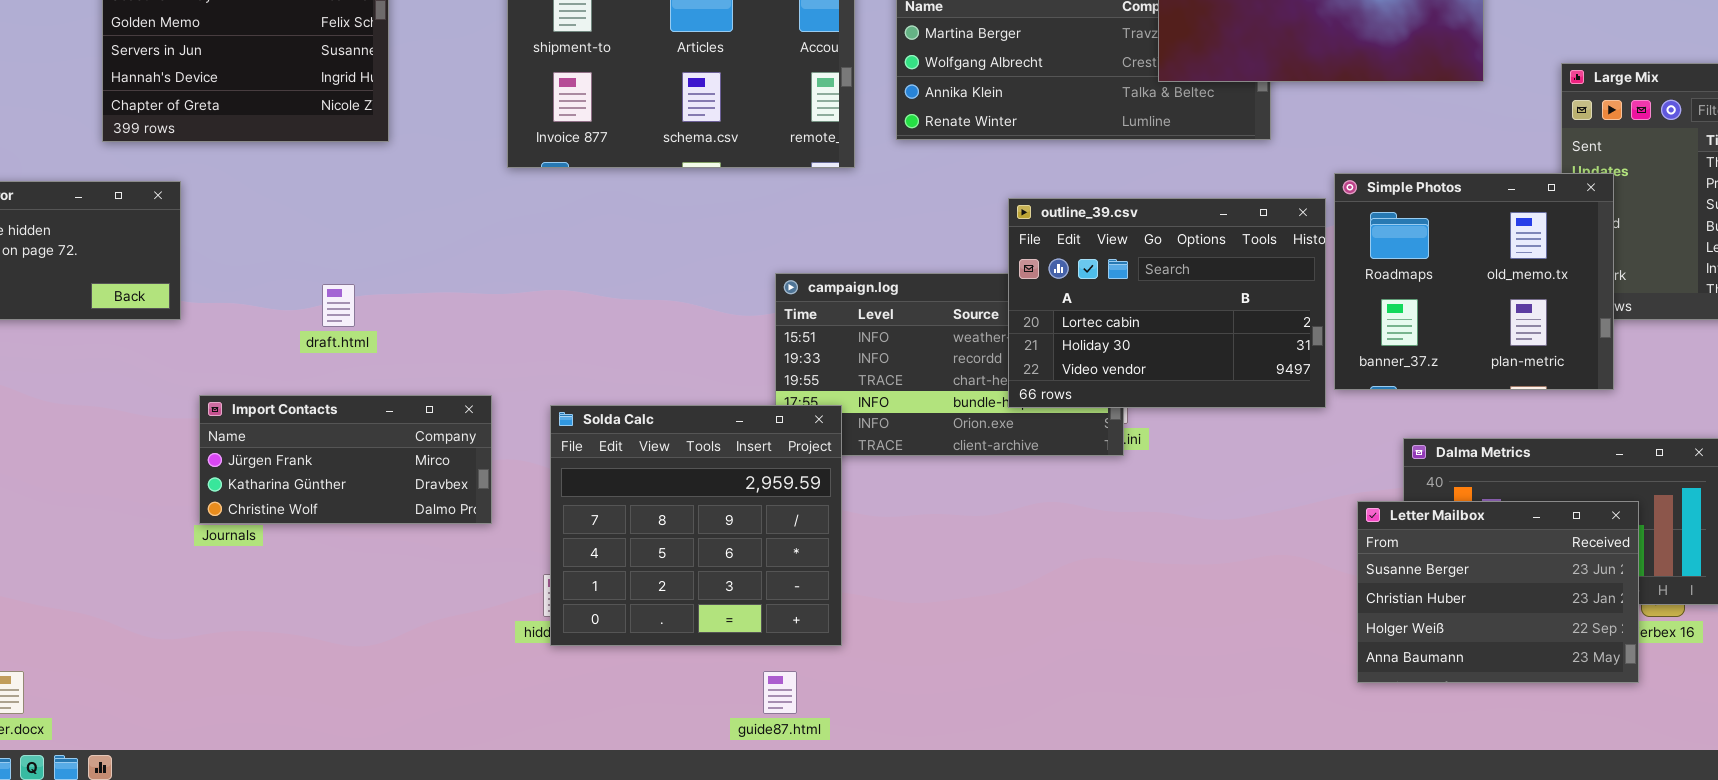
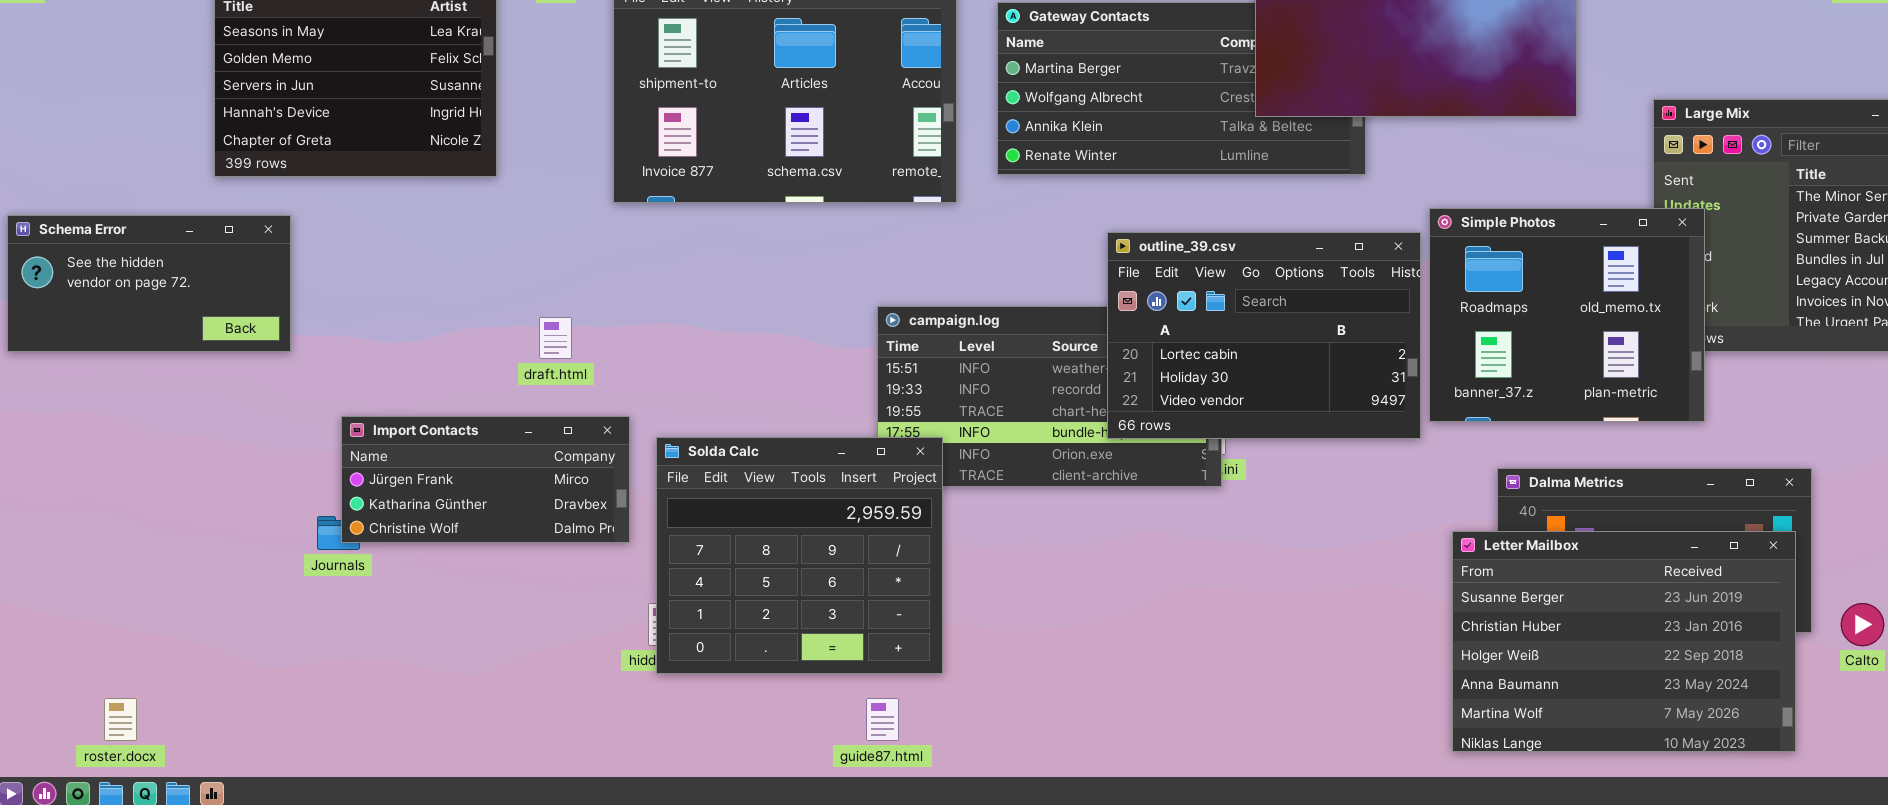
draft.html: [322,284,355,327] -> [539,317,572,359], moved
Import Contacts: [199,395,492,524] -> [341,416,630,543], moved
Letter Mailbox: [1357,501,1639,683] -> [1452,531,1796,752], resized

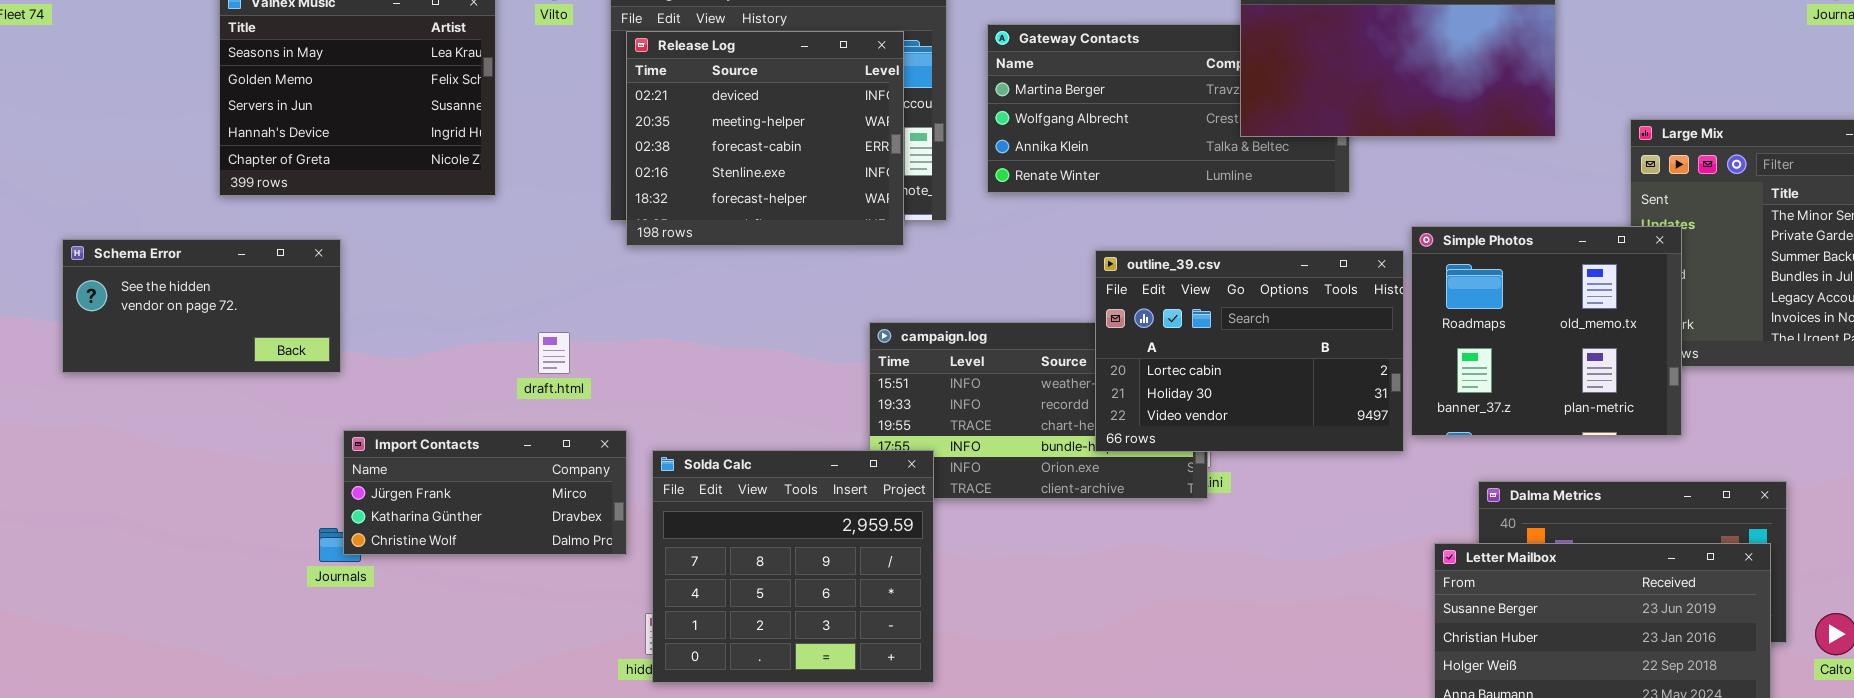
Release Log: none -> [626,31,904,246], opened
Schema Error: [7,215,291,352] -> [62,239,341,373], moved

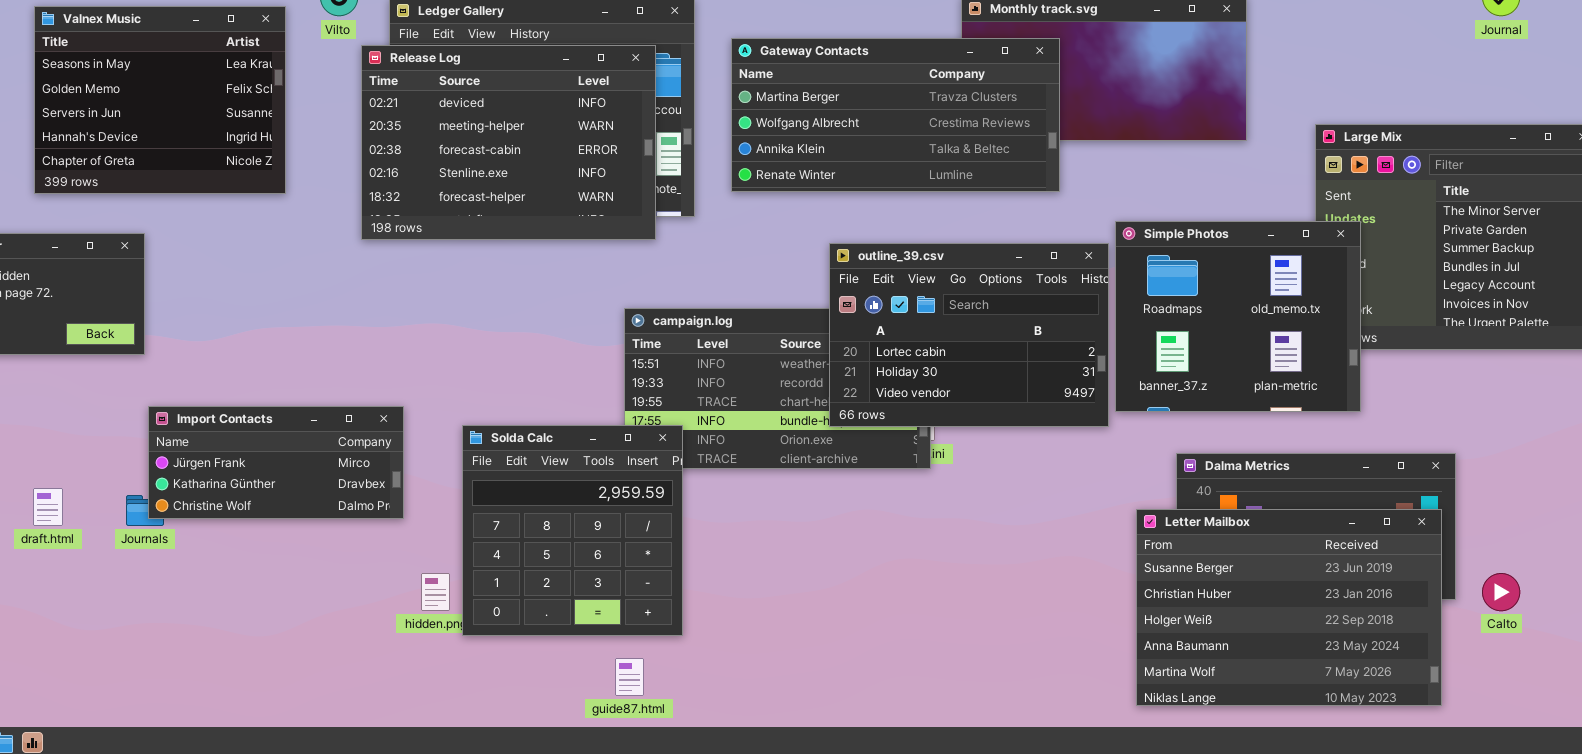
Gateway Contacts: [987,24,1350,193] -> [731,38,1060,192], raised
Release Log: [626,31,904,246] -> [361,45,656,240], resized
draft.html: [538,332,570,374] -> [33,488,63,526], moved
Solda Calc: [652,450,934,683] -> [462,425,683,636], resized

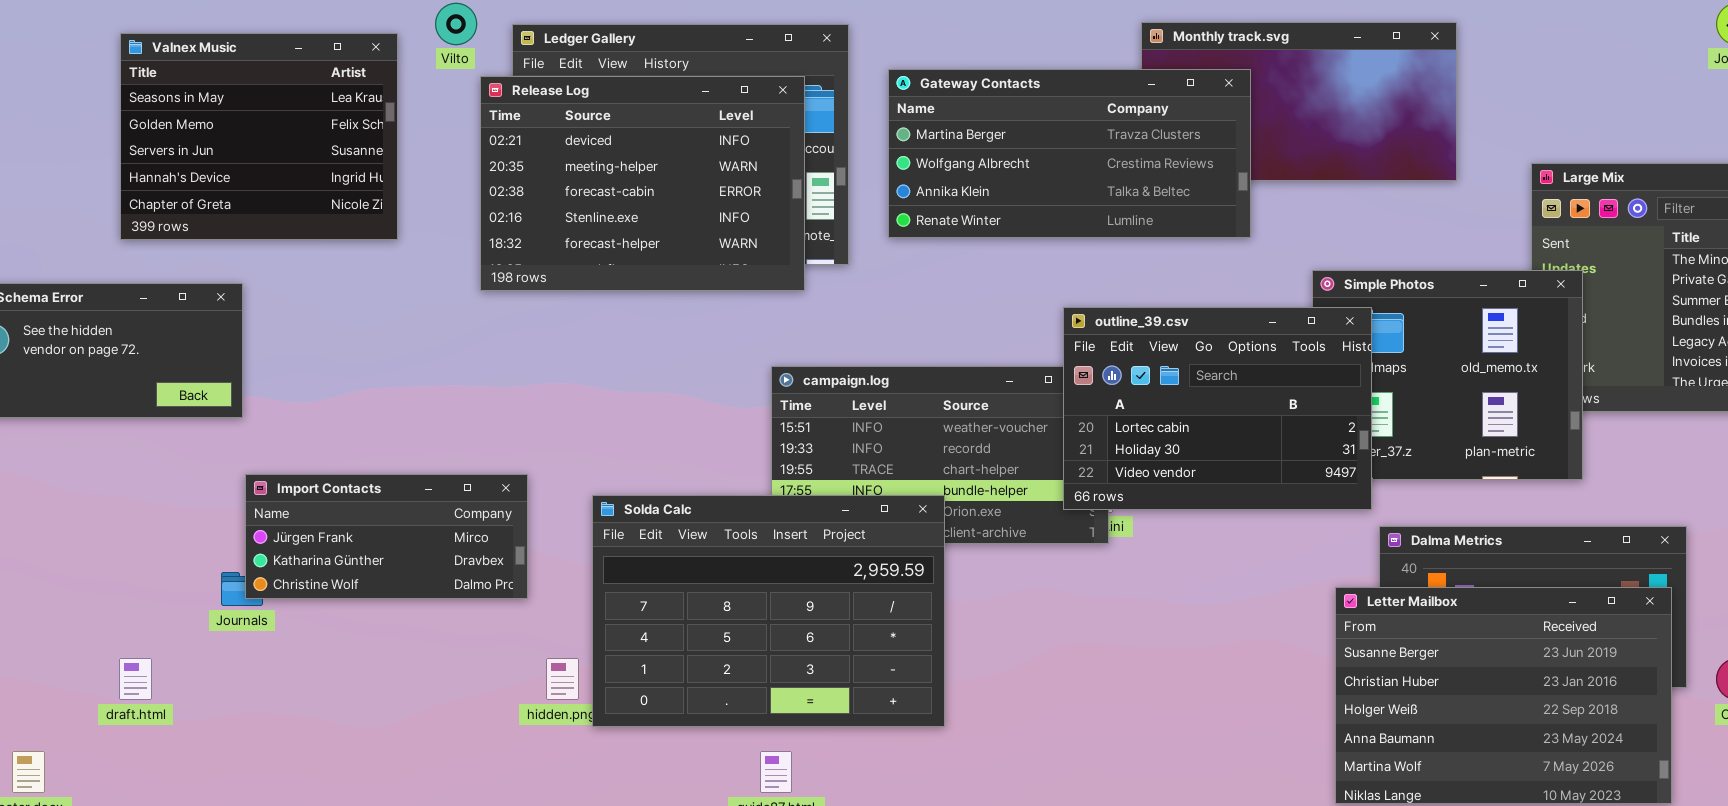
outline_39.csv: [829,243,1109,427] -> [1063,307,1372,510], moved
Solda Calc: [462,425,683,636] -> [592,495,945,727], resized
draft.html: [33,488,63,526] -> [119,658,152,700], moved

